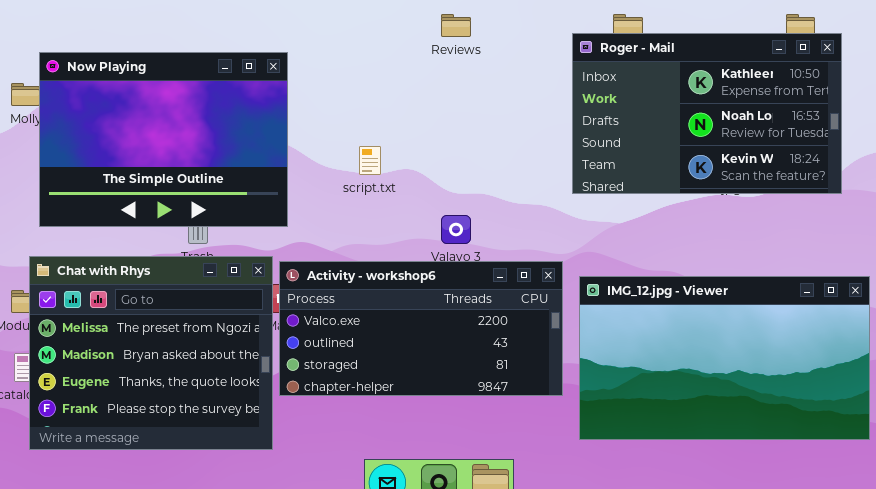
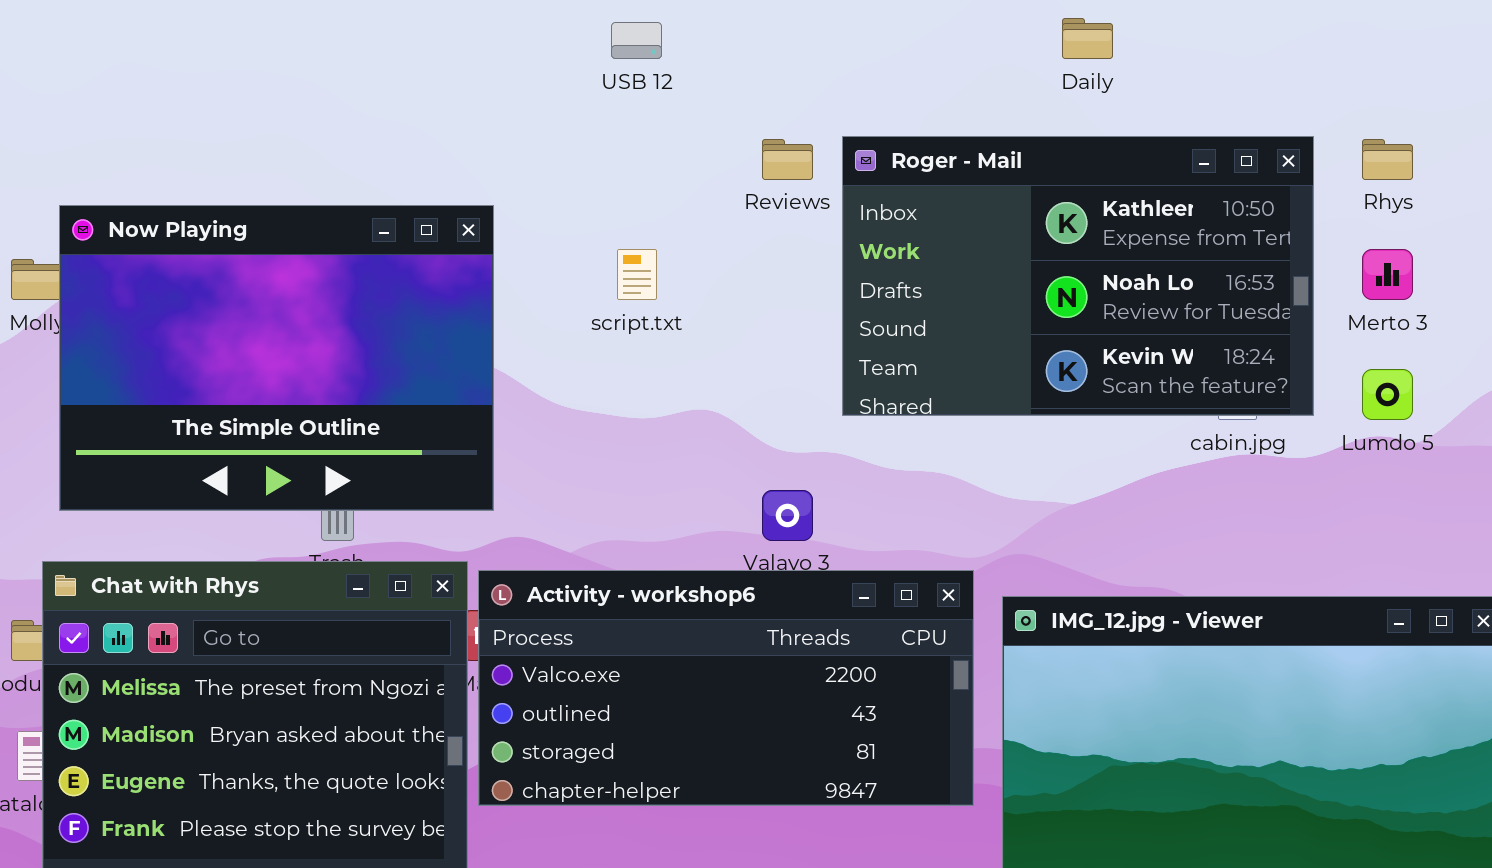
Roger - Mail: [572,33,842,194] -> [842,136,1314,416], moved
script.txt: [359,146,381,175] -> [617,249,657,300], moved

